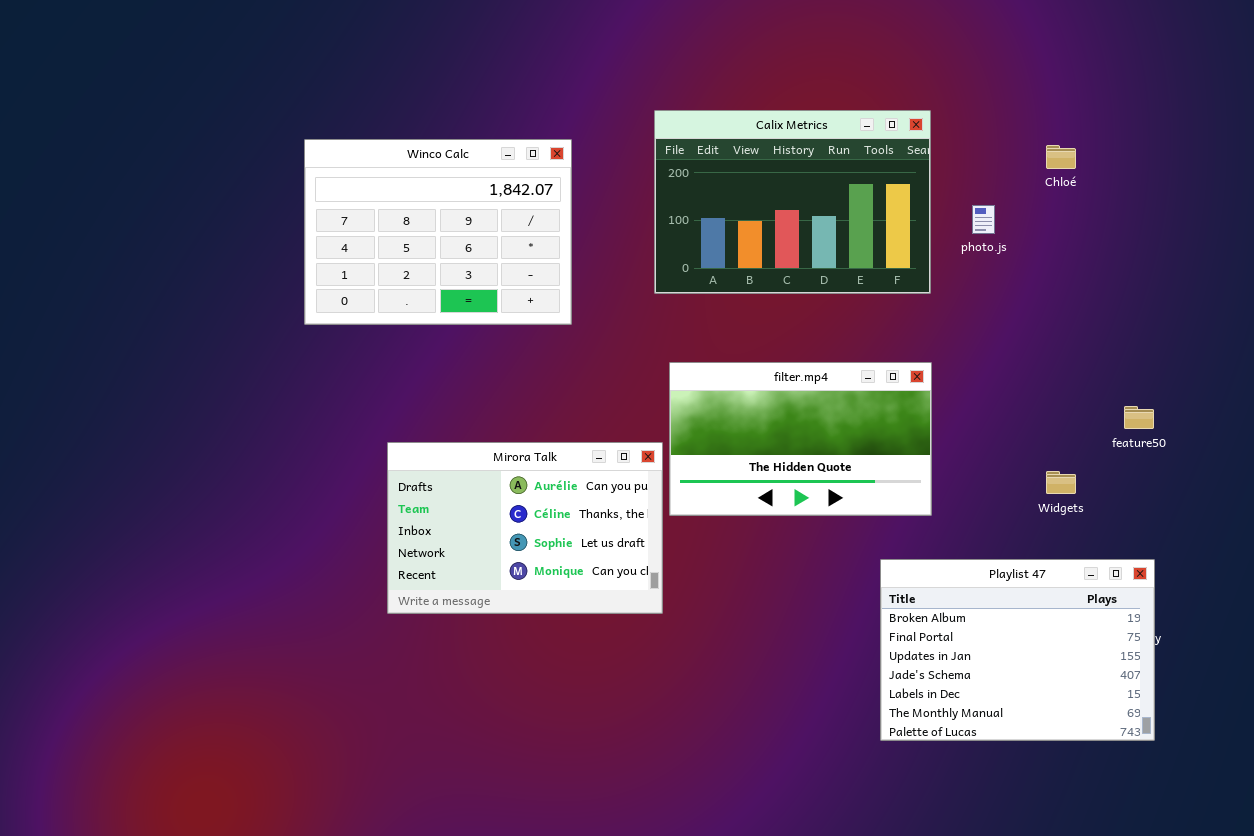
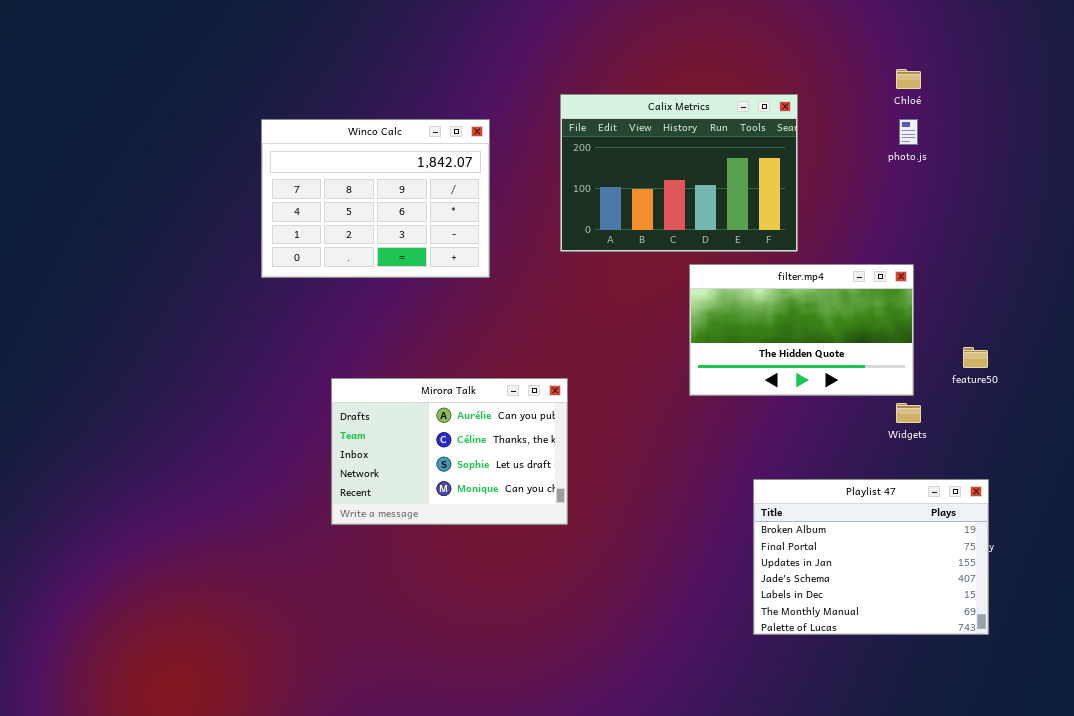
Chloé: [1046,145,1076,169] -> [896,69,921,89], moved
photo.js: [972,205,995,234] -> [899,119,918,145], moved
filter.mp4: [669,362,932,516] -> [689,264,914,396], moved

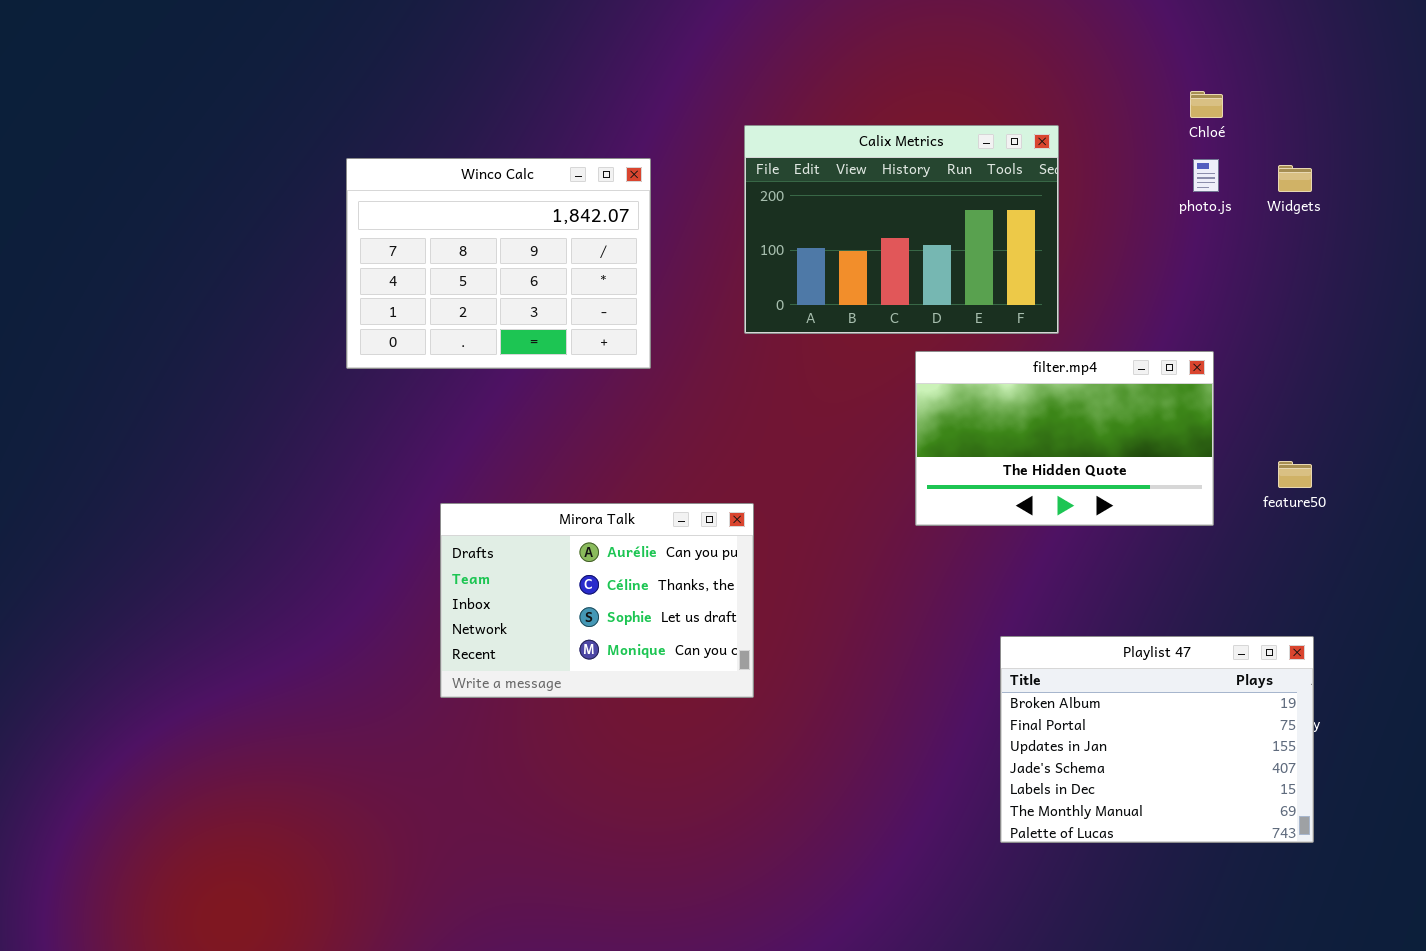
Widgets: [896,403,921,423] -> [1278,165,1312,192], moved

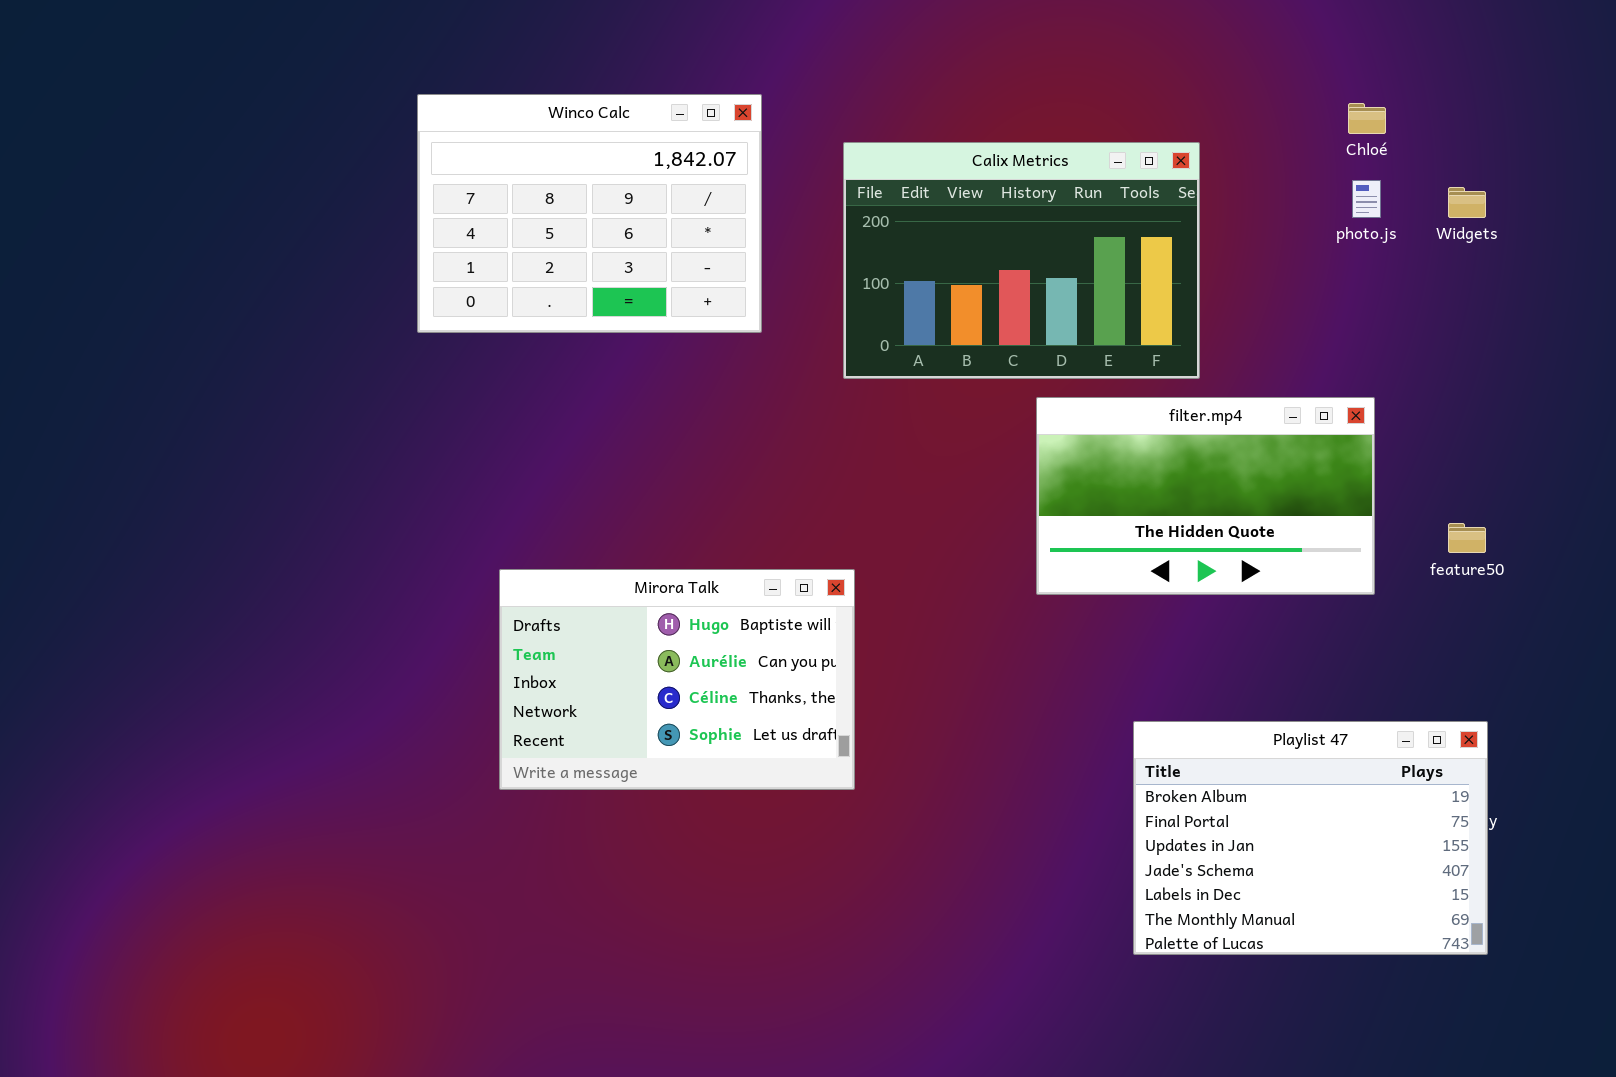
Winco Calc: [346,158,651,369] -> [417,94,762,333], moved
Mirora Talk: [440,503,754,698] -> [499,569,855,790], scrolled up 1 row

